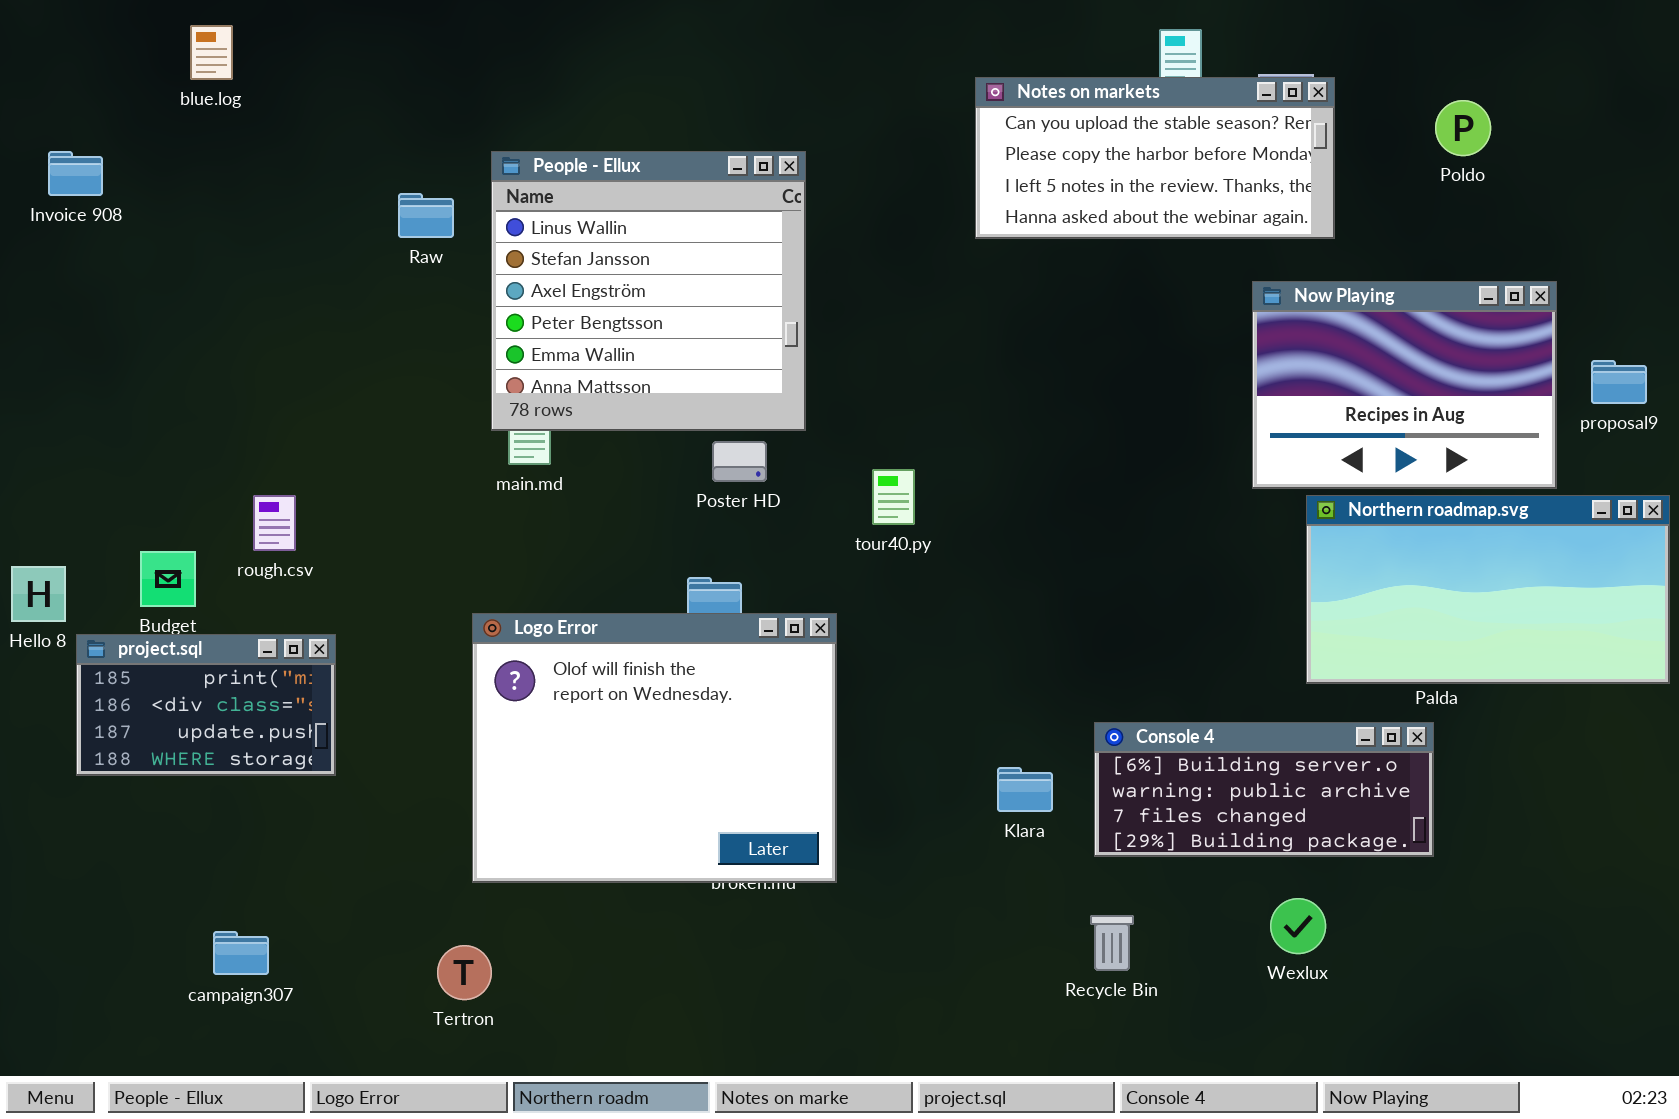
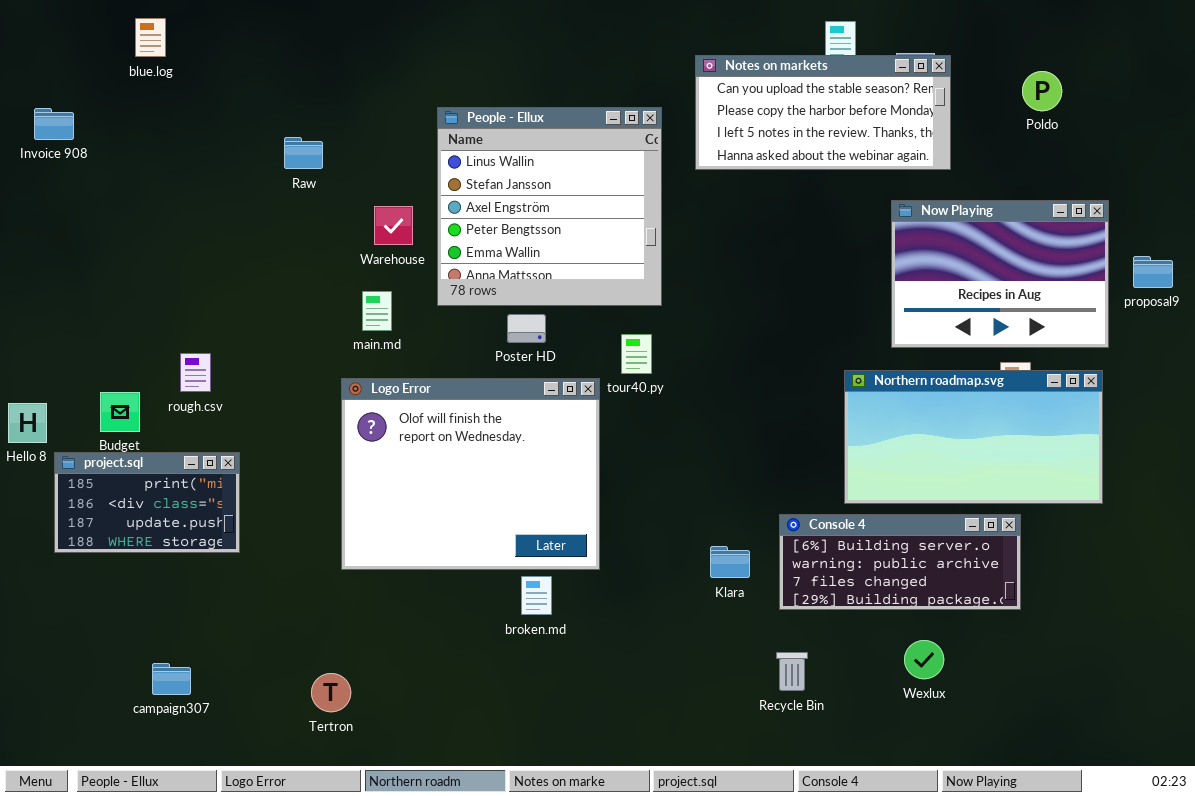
People - Ellux: [491,151,806,431] -> [437,107,662,306], moved
Northern roadmap.svg: [1306,495,1670,684] -> [844,370,1103,504], moved
Logo Error: [472,613,837,883] -> [341,378,600,570], moved

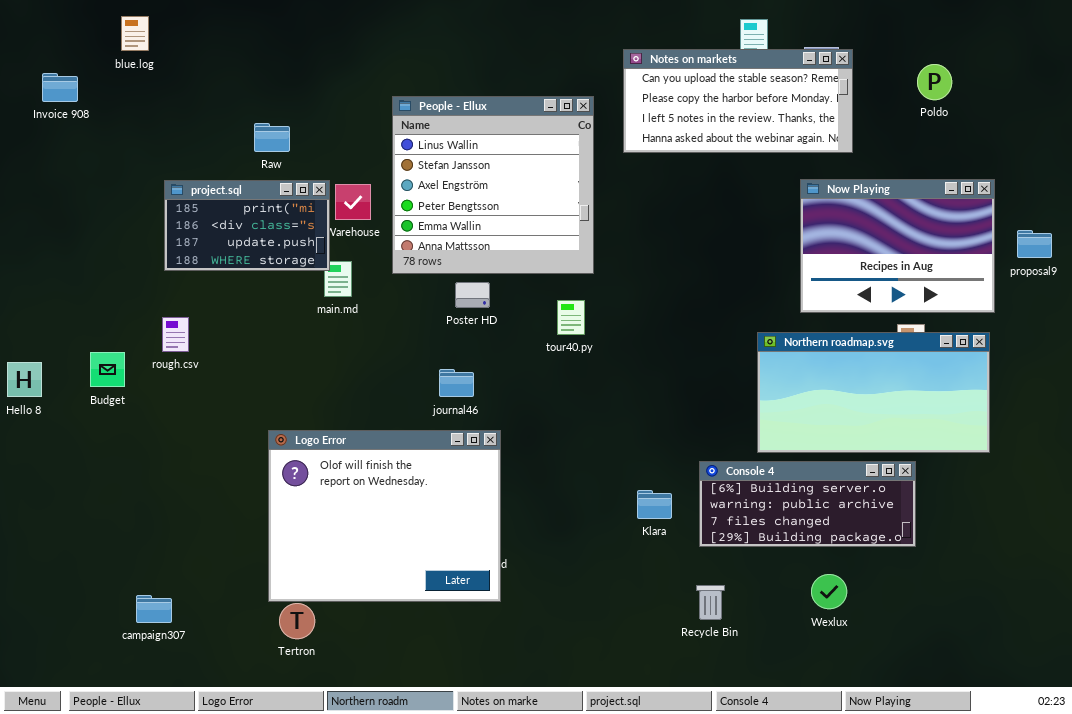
Invoice 908: [34,108,74,140] -> [42,73,78,102], moved
Logo Error: [341,378,600,570] -> [268,430,501,602], moved
project.sql: [54,452,240,553] -> [164,180,330,271], moved

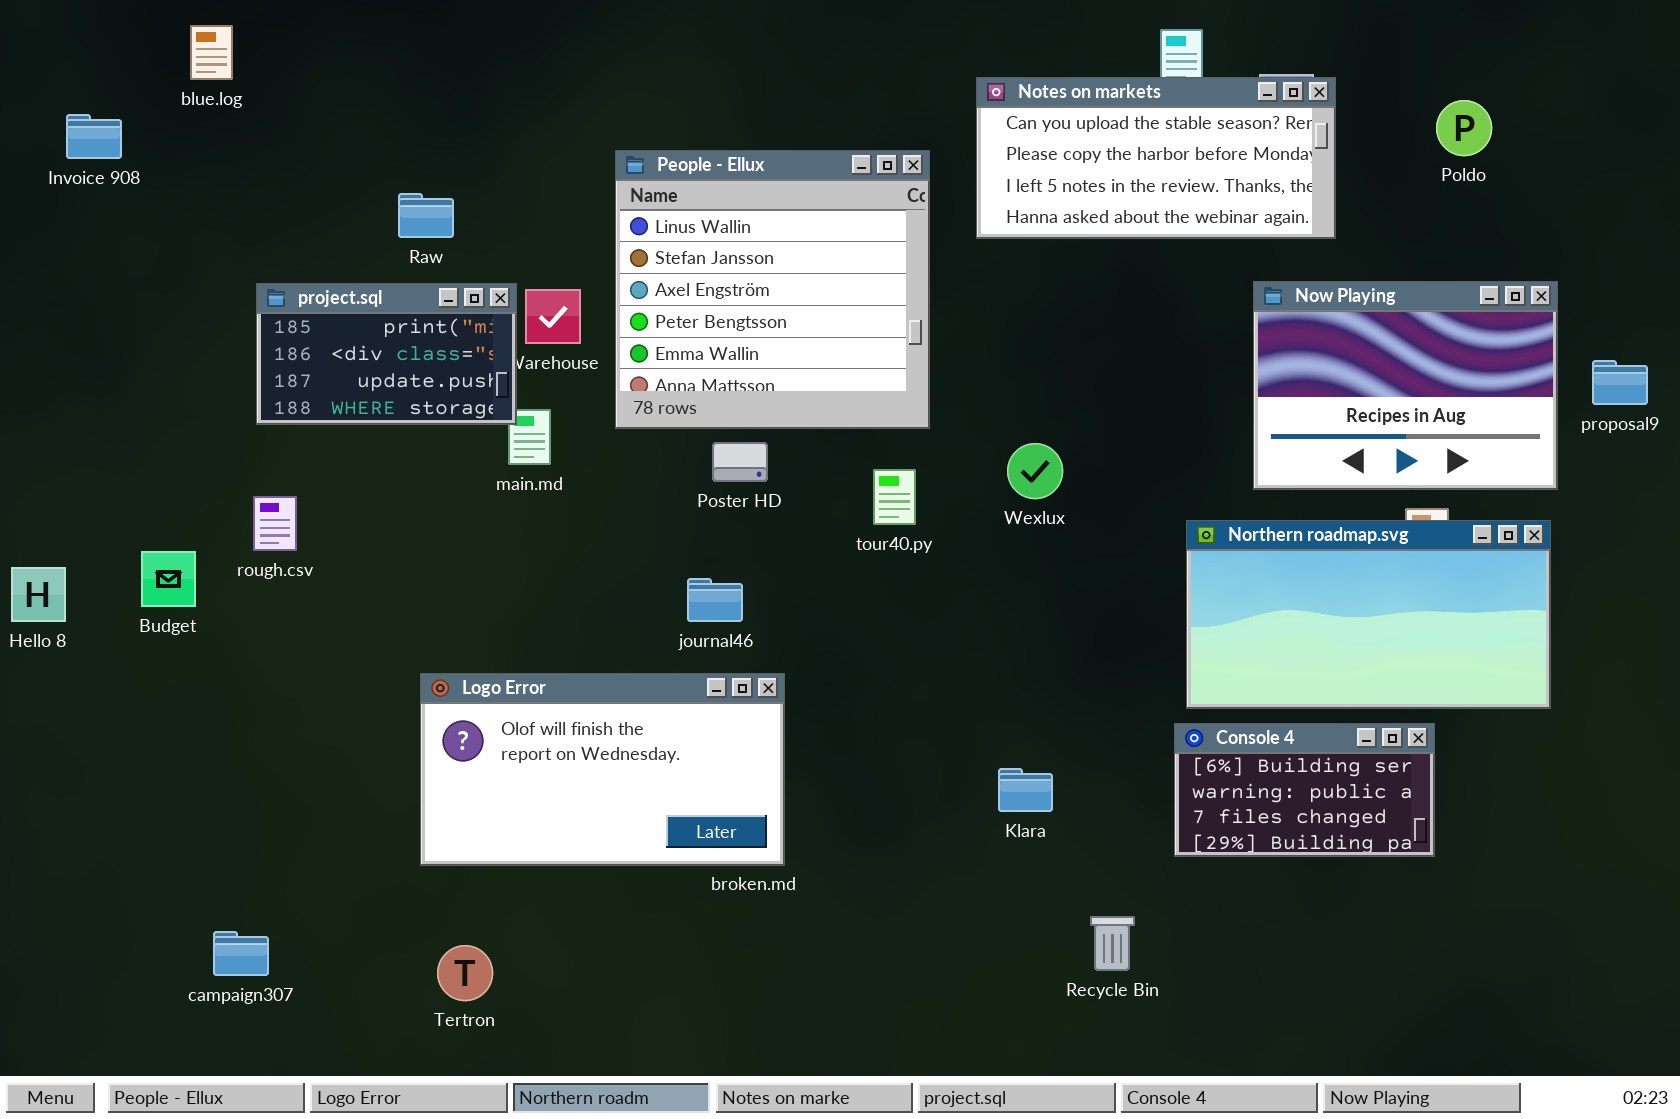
Logo Error: [268,430,501,602] -> [420,673,785,866], resized
Console 4: [699,461,916,547] -> [1174,723,1435,857], resized
Wexlux: [811,574,847,609] -> [1007,443,1063,499], moved

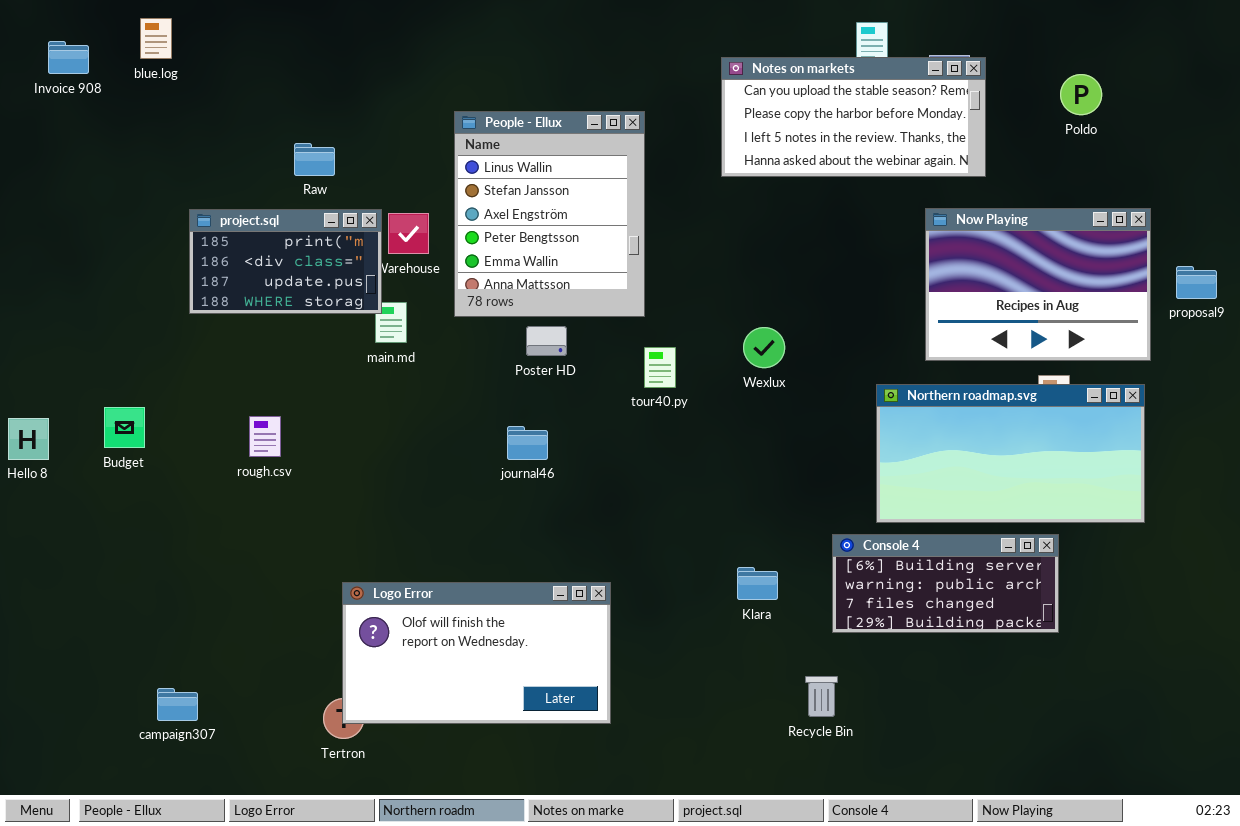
Invoice 908: [66,114,122,159] -> [48,41,89,74], moved
People - Ellux: [615,150,930,429] -> [454,111,645,317], resized
rough.csv: [253,496,297,551] -> [249,416,281,457], moved
Logo Error: [420,673,785,866] -> [342,582,611,724], moved
Console 4: [1174,723,1435,857] -> [832,534,1059,633], resized

